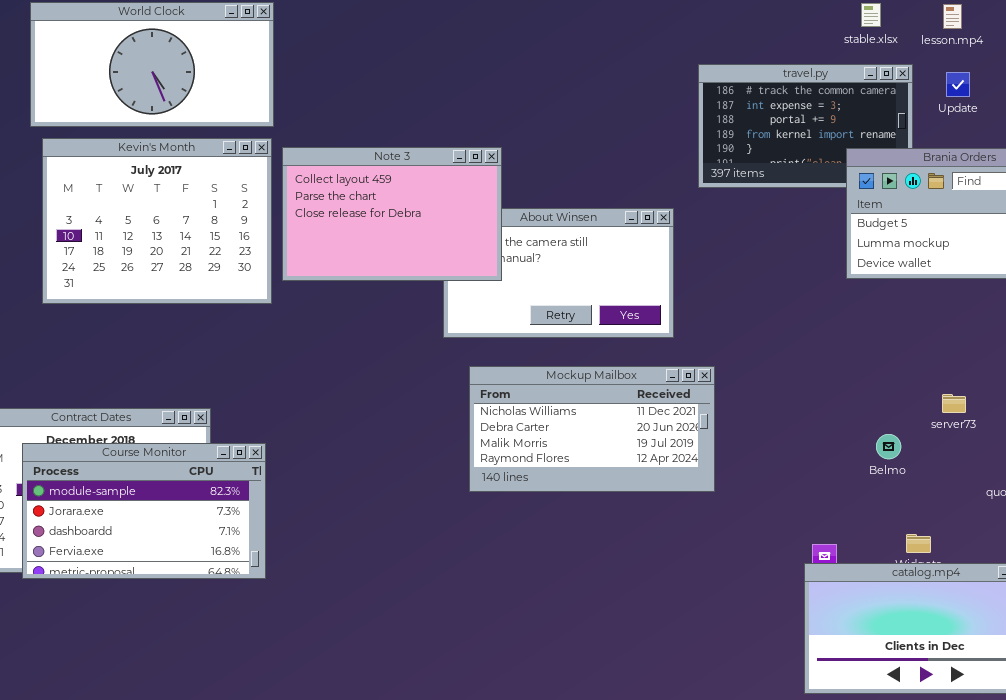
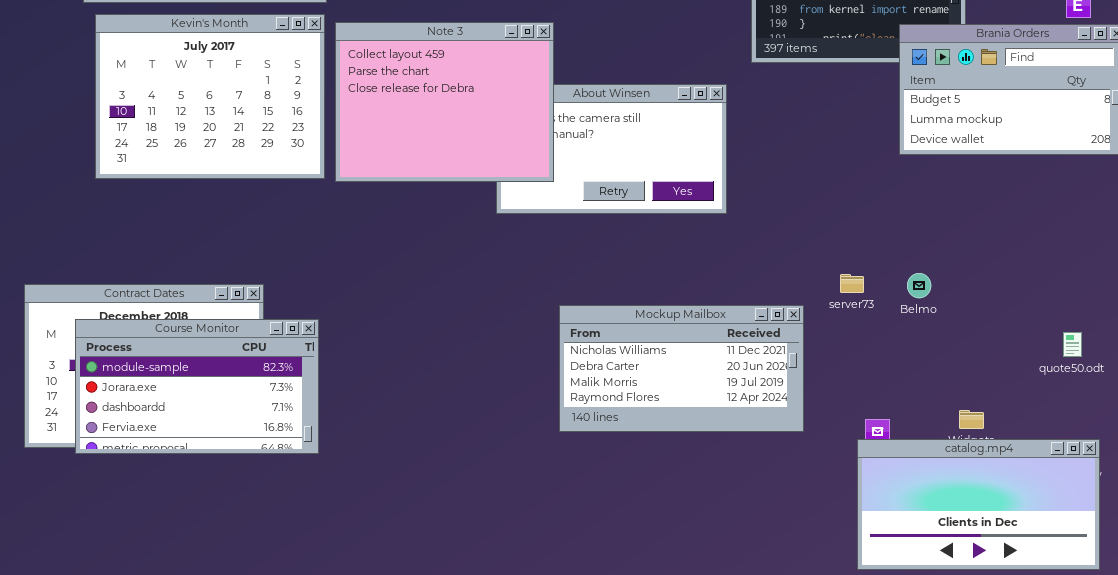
Note 3: [282,147,502,281] -> [335,22,554,182], resized
Mockup Mailbox: [469,366,715,492] -> [559,305,804,432], moved
server73: [942,394,966,413] -> [840,274,864,293], moved
Belmo: [876,434,901,459] -> [907,273,931,298], moved

